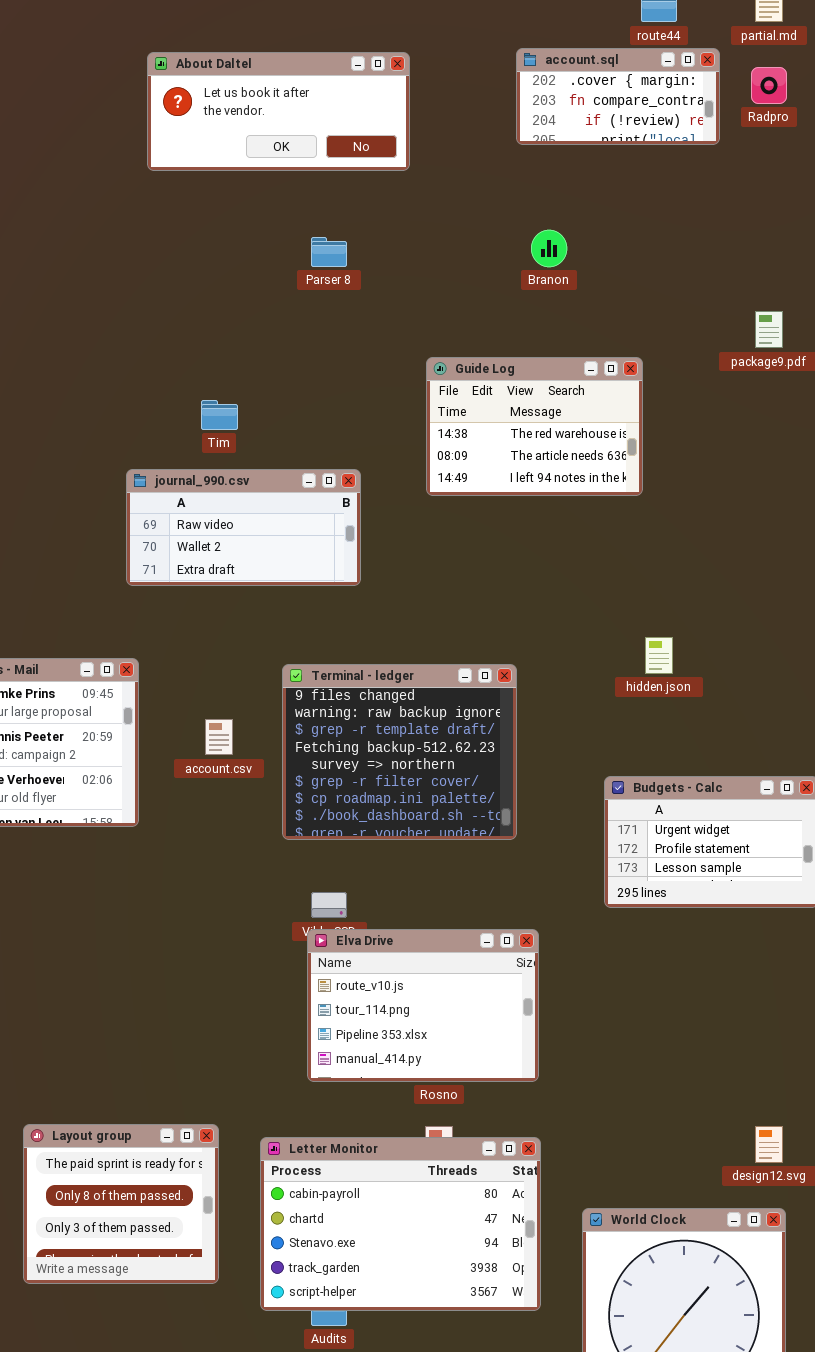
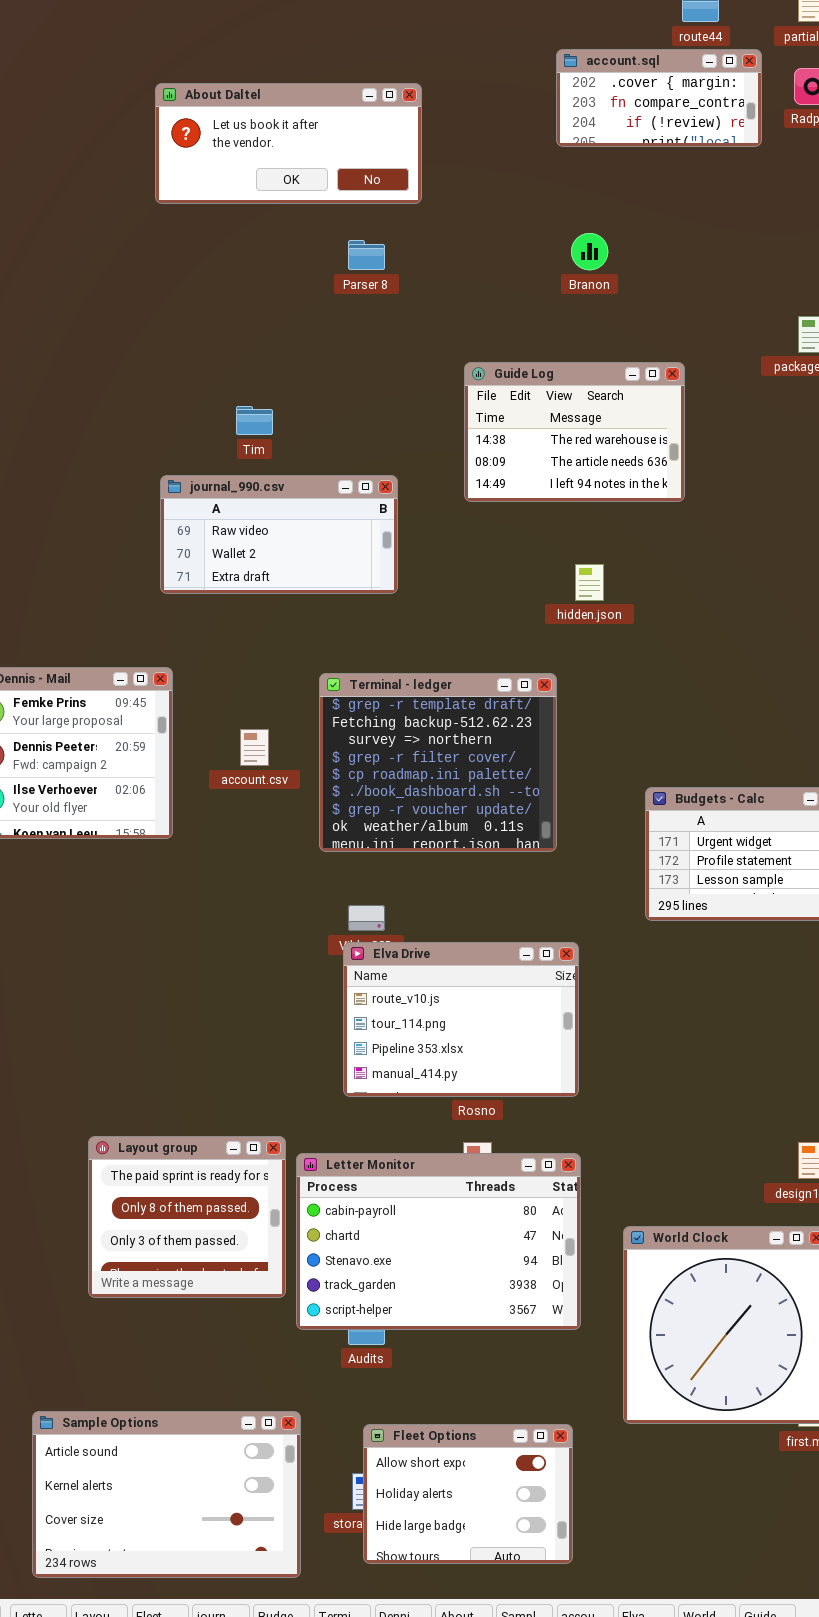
About Daltel: [147,52,410,171] -> [155,83,422,204], moved
hidden.json: [645,637,673,674] -> [575,564,604,601], moved
Terminal - ledger: [282,664,517,840] -> [319,673,557,852], scrolled down 2 rows
Layout group: [23,1124,219,1284] -> [88,1136,286,1298], moved

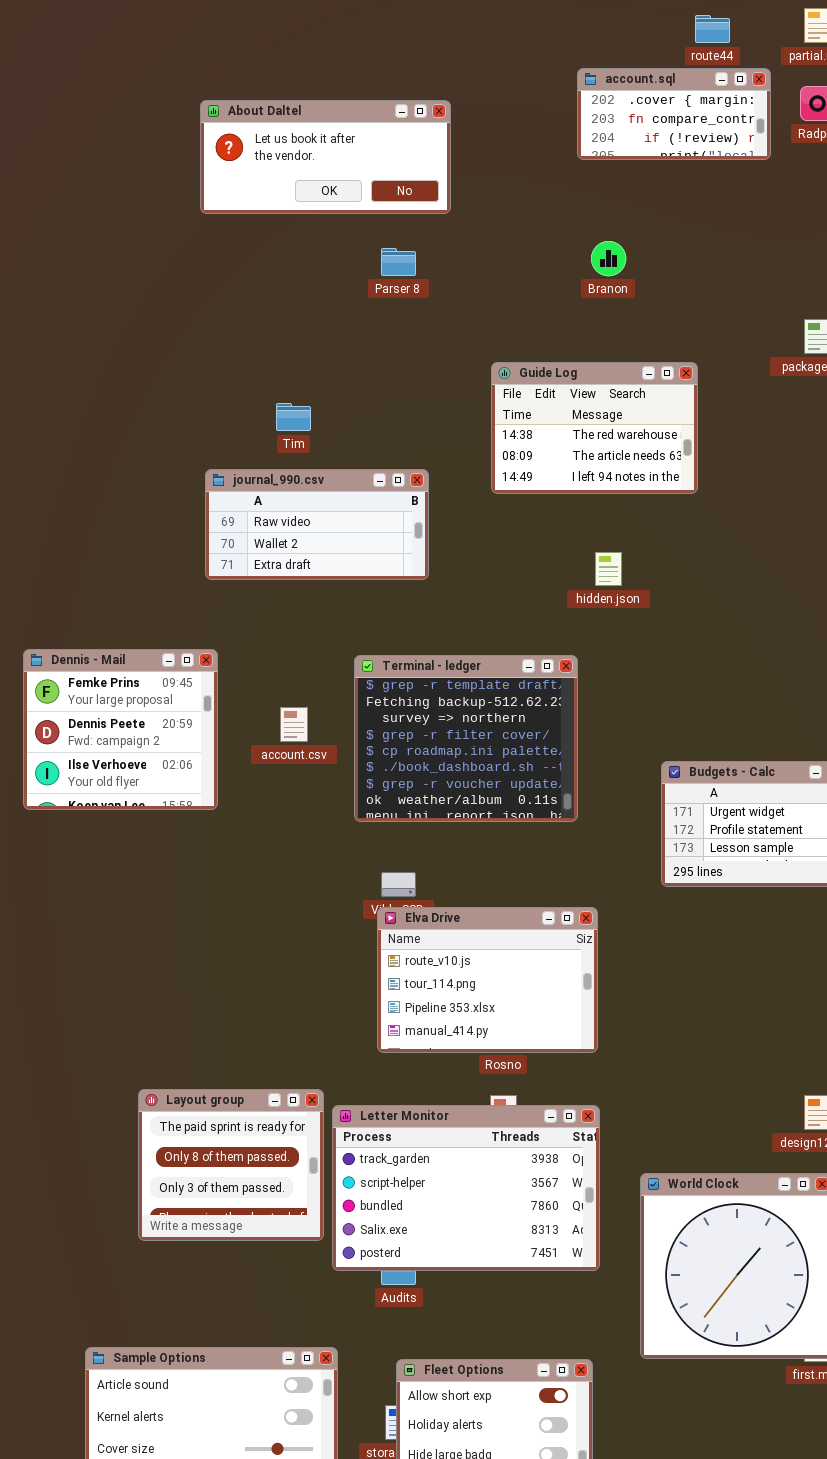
Letter Monitor: [296,1153,581,1330] -> [332,1105,600,1271], scrolled down 3 rows

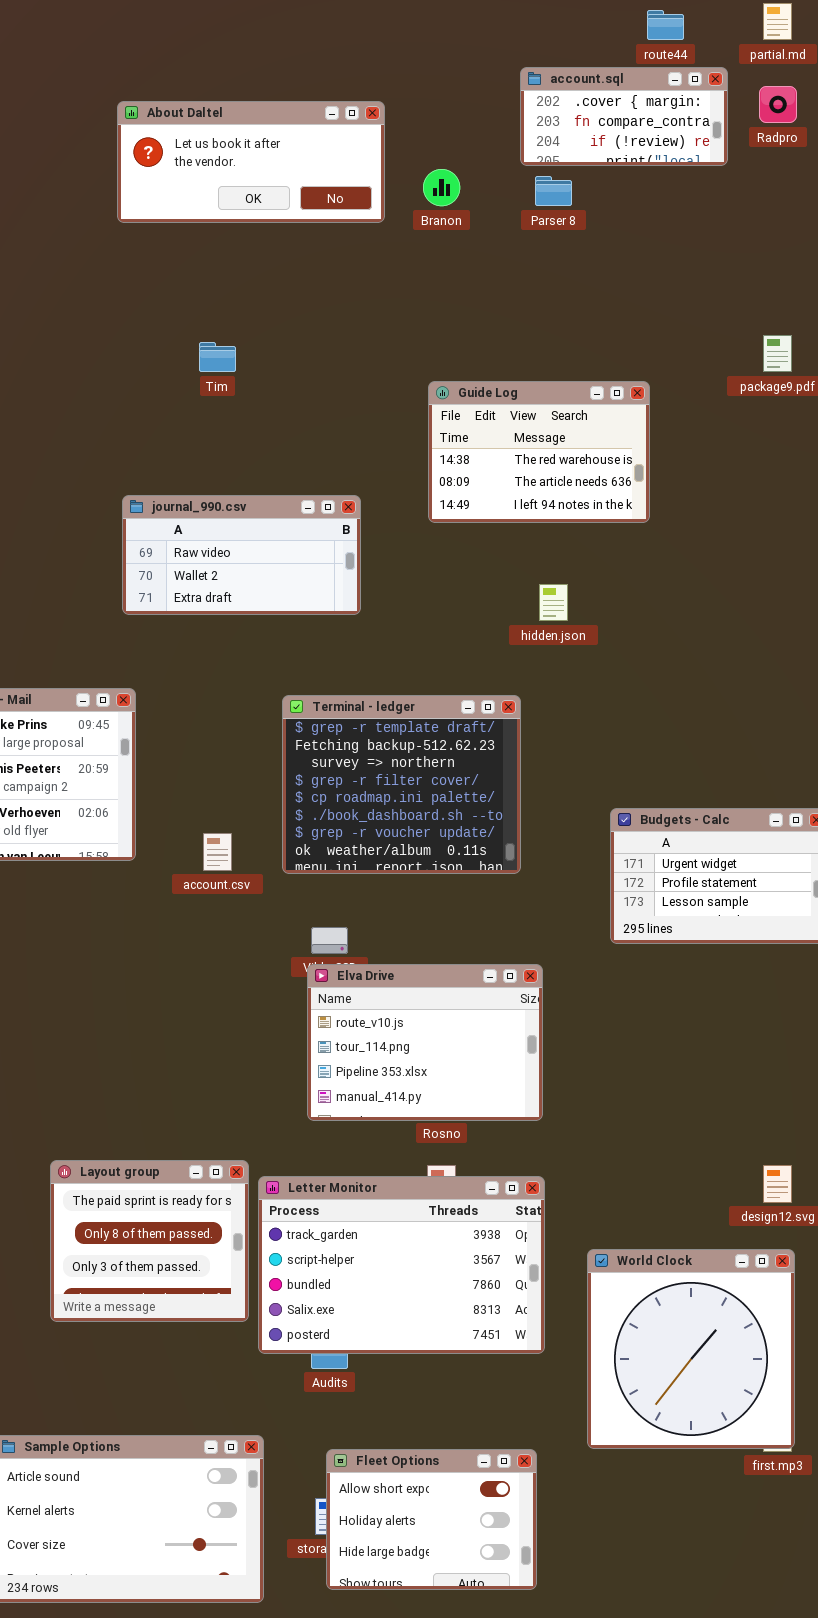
Branon: [591,241,626,276] -> [423,169,460,206], moved
Parser 8: [381,248,416,276] -> [535,176,572,206], moved
Tim: [276,403,311,431] -> [199,342,236,372], moved
account.csv: [280,707,308,742] -> [203,833,232,871], moved

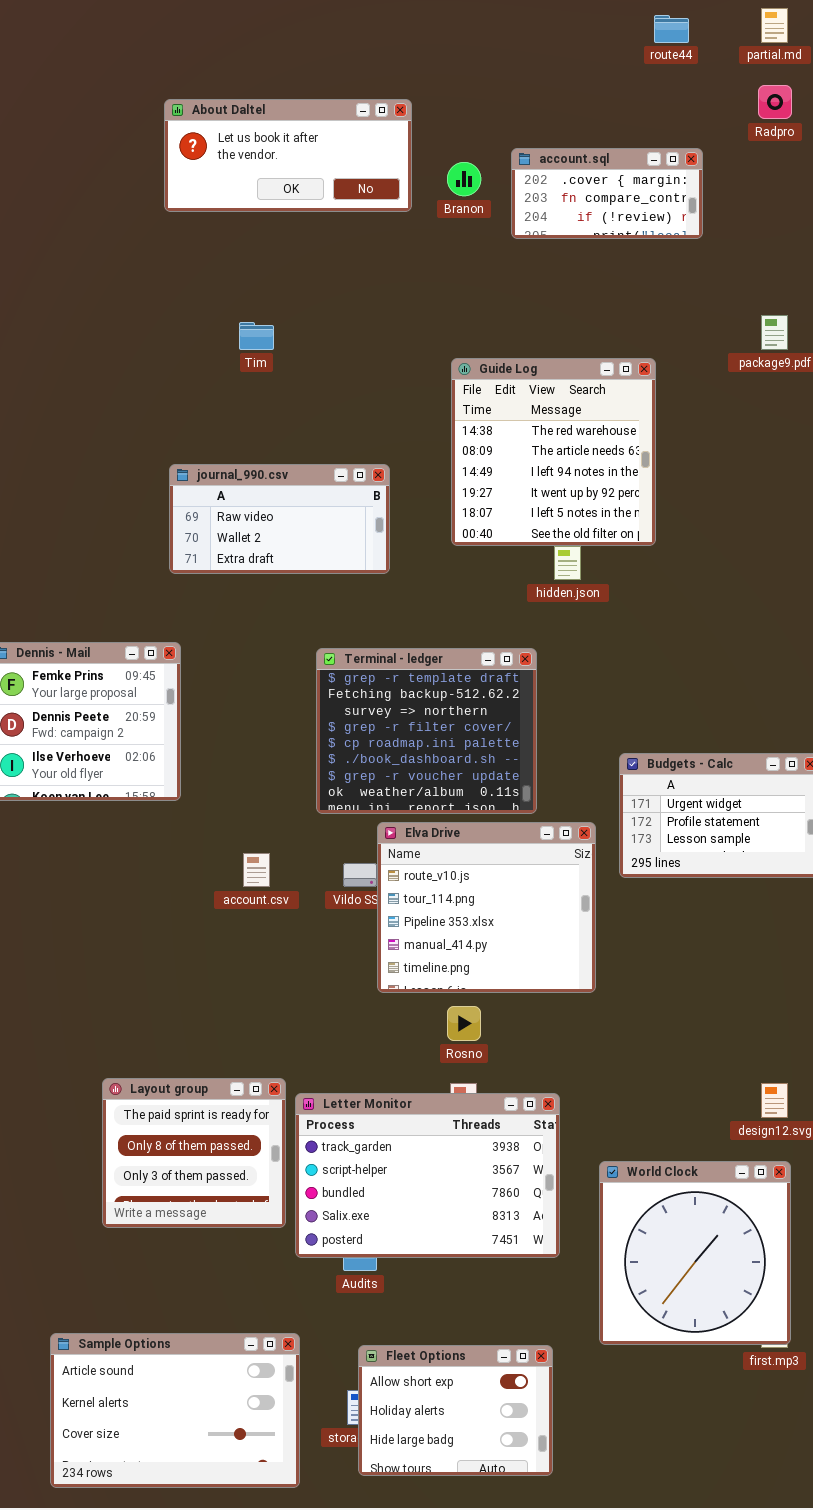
account.sql: [520,67,728,166] -> [511,148,703,239], moved
Guide Log: [428,381,650,523] -> [451,358,656,546], resized
account.csv: [203,833,232,871] -> [243,853,270,887], moved
Elva Drive: [307,964,543,1121] -> [377,822,596,993], moved, resized

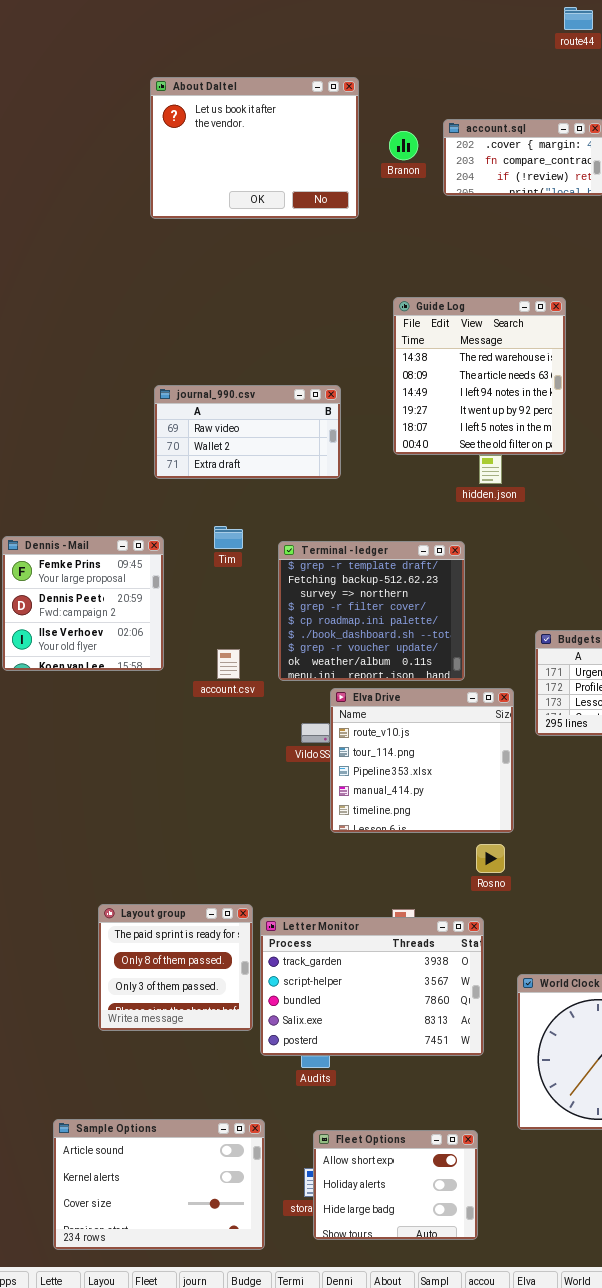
About Daltel: [164,99,412,212] -> [150,77,359,219], resized
Tim: [239,322,274,350] -> [214,526,243,549], moved
account.csv: [243,853,270,887] -> [217,649,240,679], moved
Rosno: [447,1006,481,1041] -> [476,844,505,873], moved

